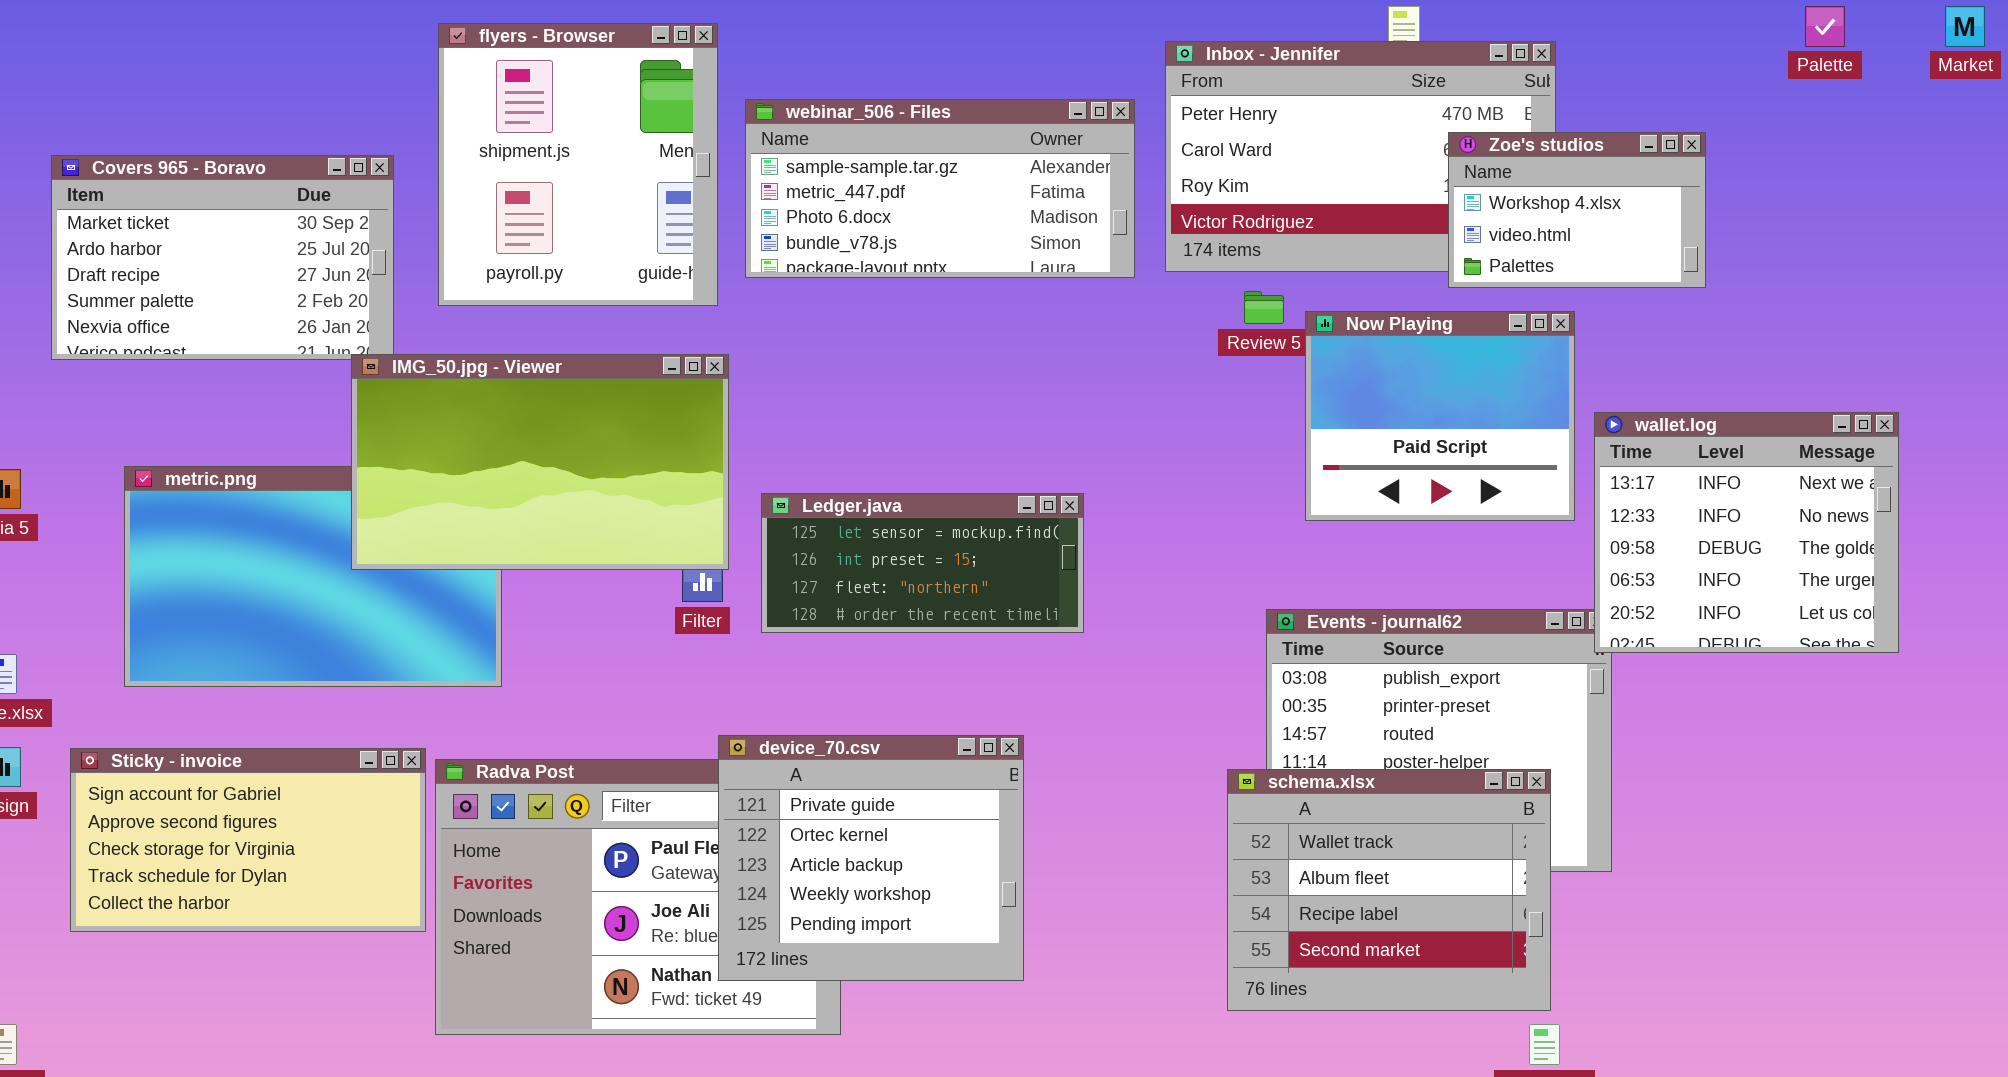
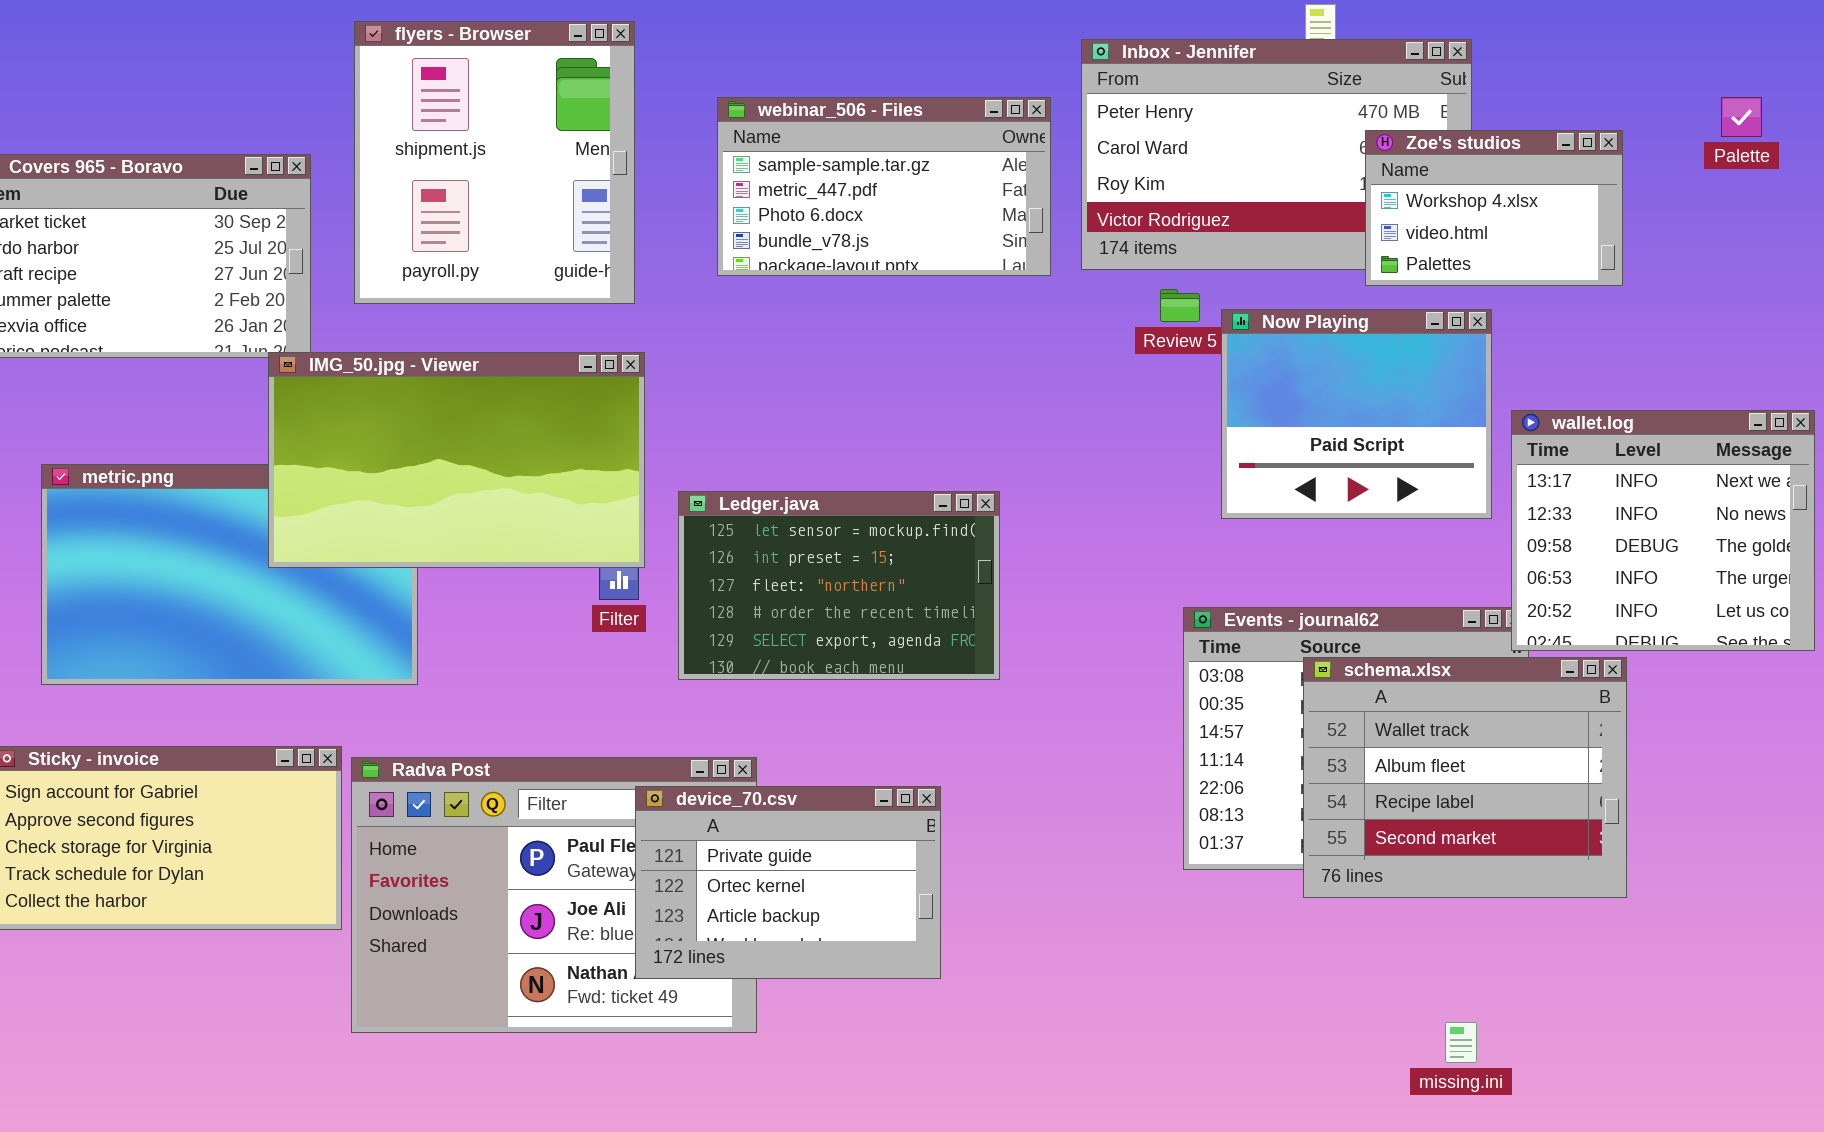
Palette: [1805,6,1845,47] -> [1721,97,1762,137], moved
webinar_506 - Files: [745,99,1135,278] -> [717,97,1051,276], resized
Ledger.java: [761,493,1084,633] -> [678,491,1000,680], resized
device_70.csv: [718,735,1024,981] -> [635,786,941,979], resized
schema.xlsx: [1227,769,1551,1011] -> [1303,657,1627,898], moved

